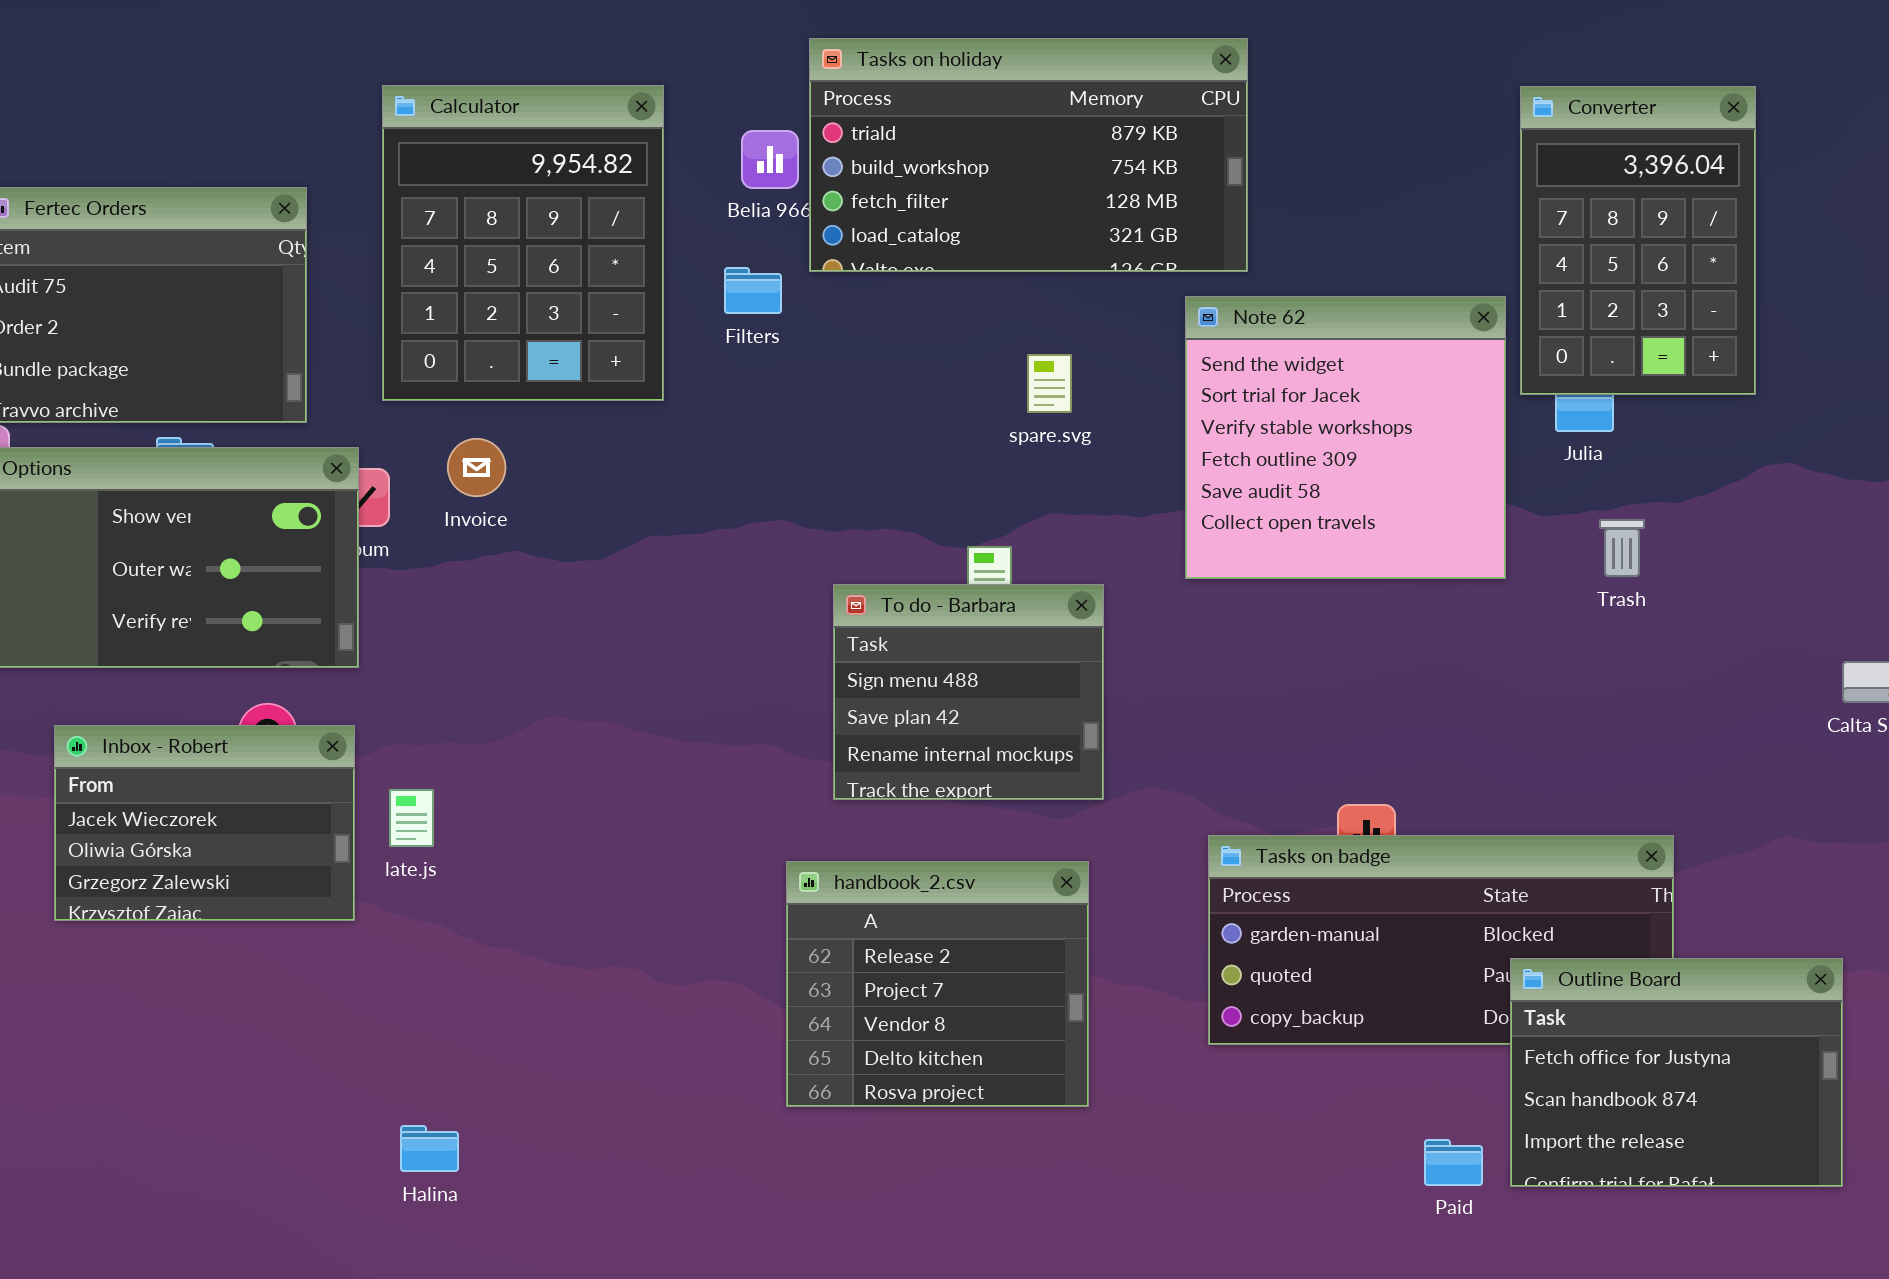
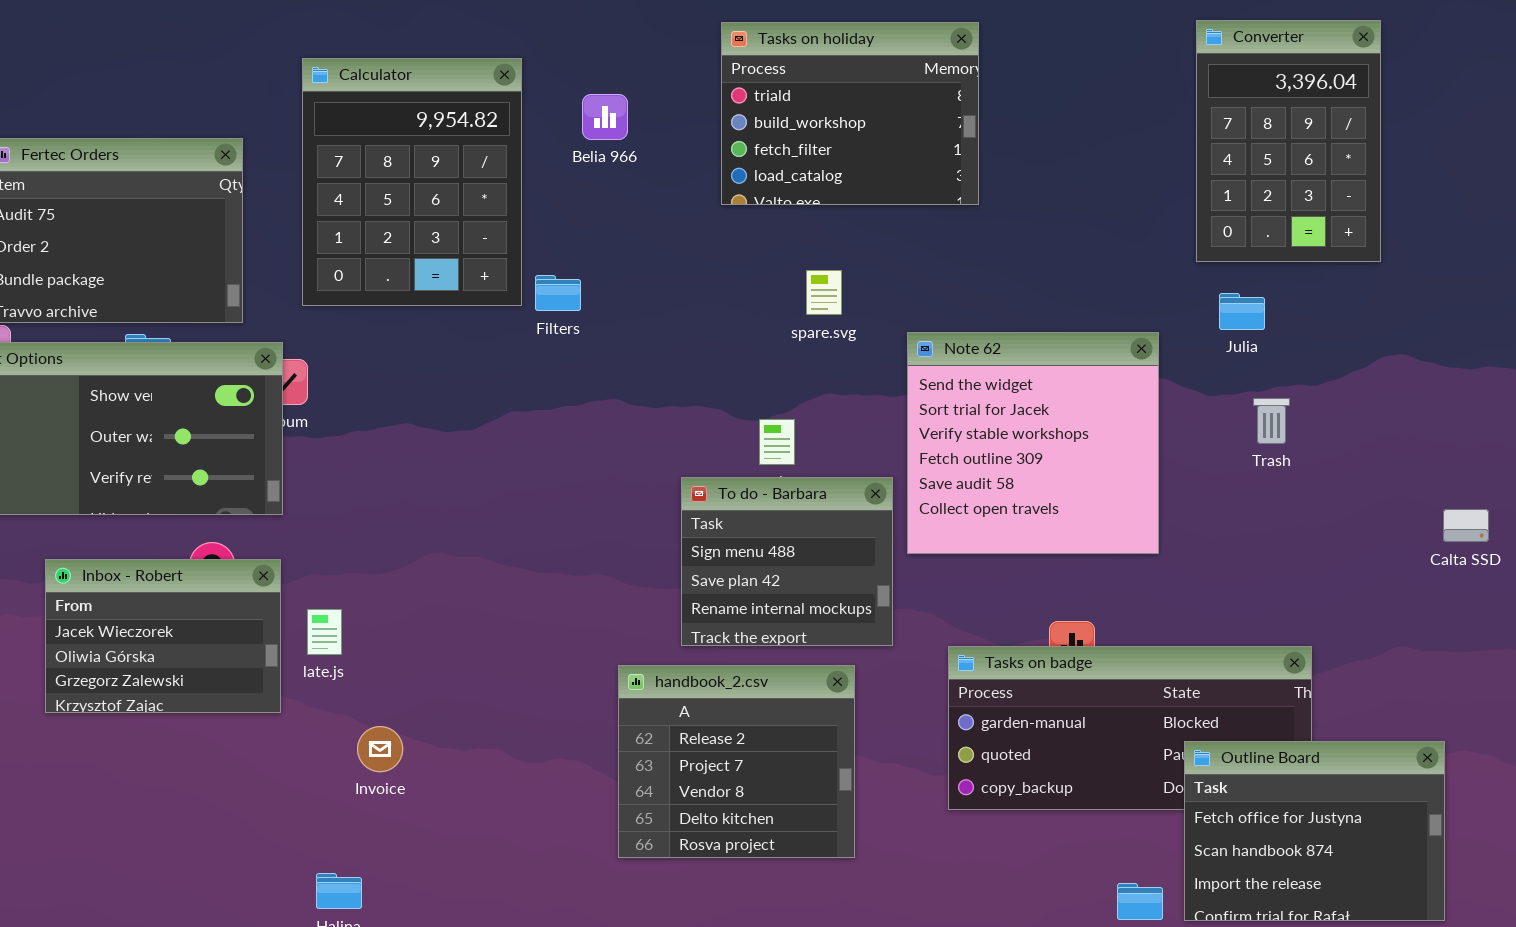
Tasks on holiday: [809,38,1248,272] -> [721,22,979,205], resized
Converter: [1520,86,1756,395] -> [1196,20,1381,262], moved
Filters: [724,267,782,314] -> [535,275,581,311], moved
Note 62: [1185,296,1506,579] -> [907,332,1159,554], moved
Invoice: [447,438,506,497] -> [357,726,403,772], moved
To do - Barbara: [833,584,1104,800] -> [681,477,893,646], moved

